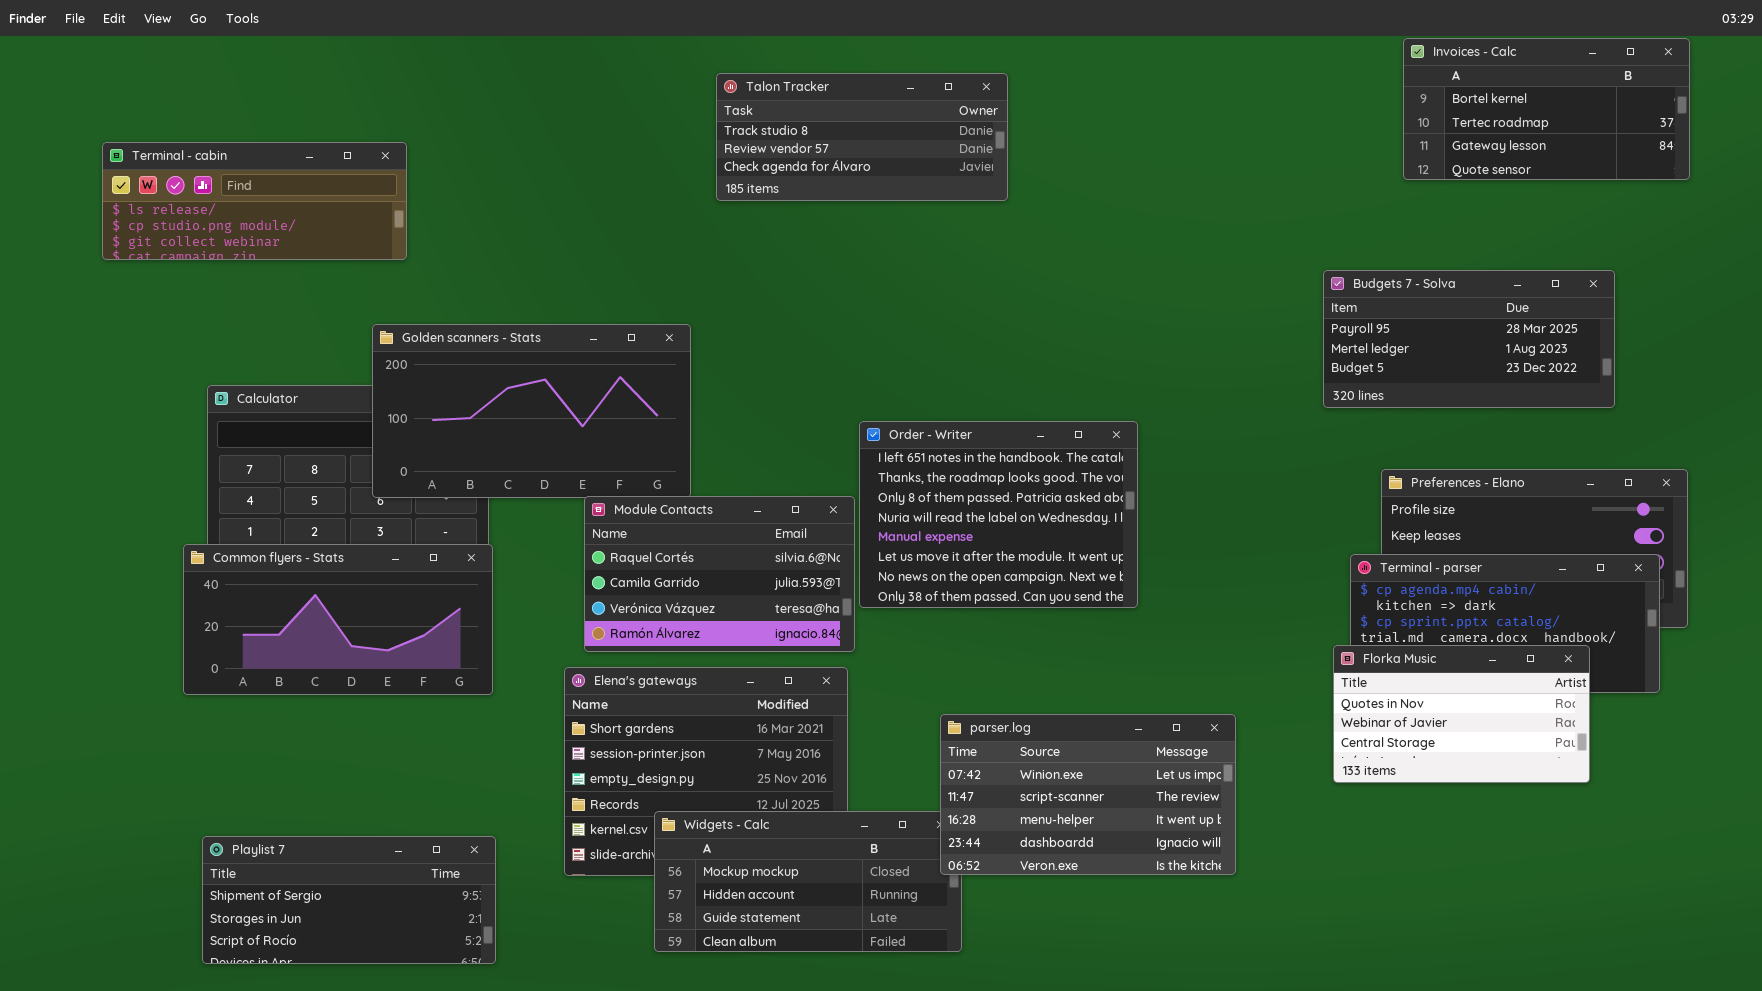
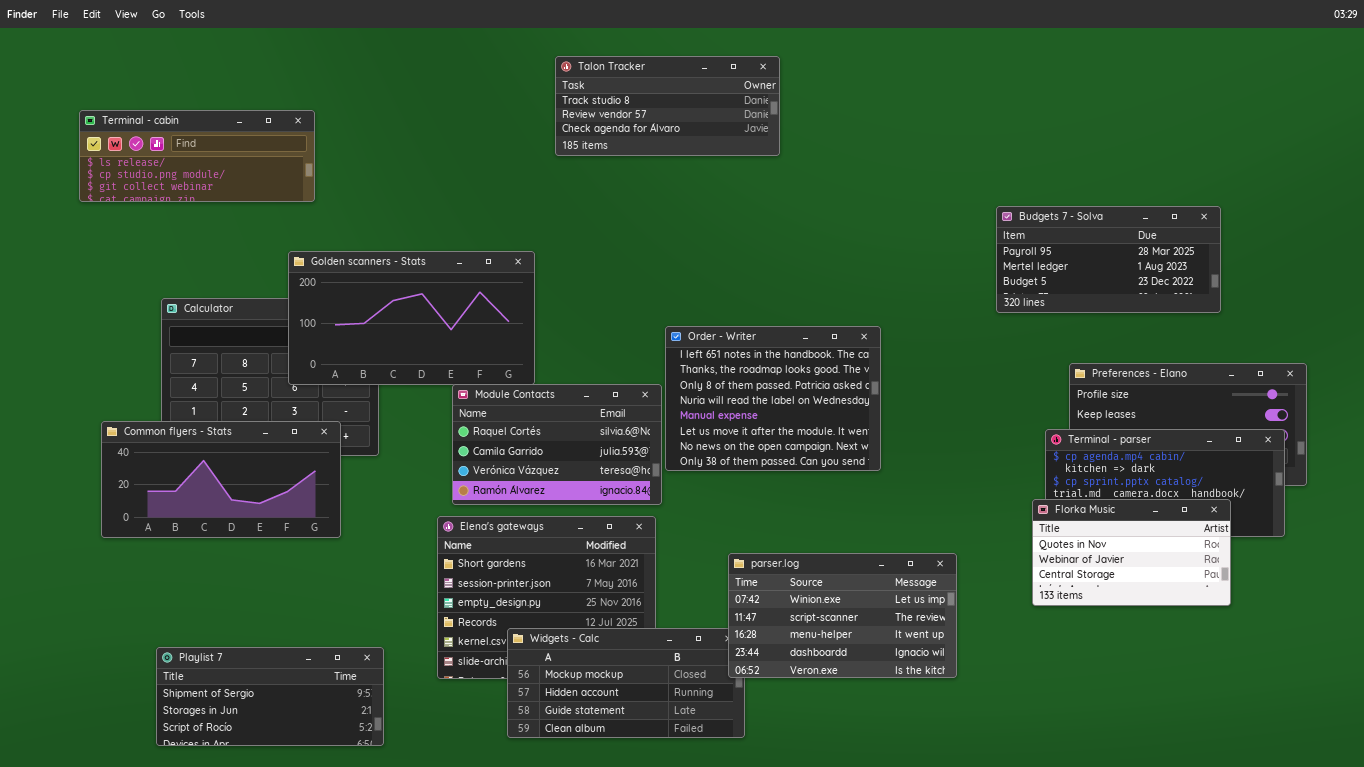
Invoices - Calc: [1403,38,1690,180] -> none, closed
Budgets 7 - Solva: [1323,270,1615,408] -> [996,206,1221,313], moved
Common flyers - Stats: [183,544,493,695] -> [101,421,341,538], moved

